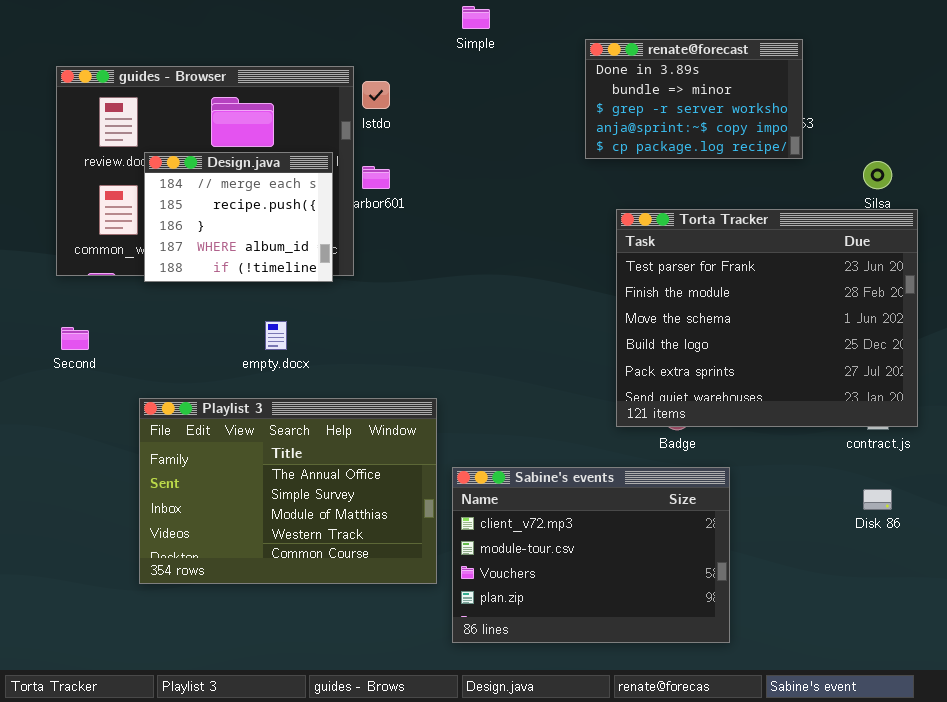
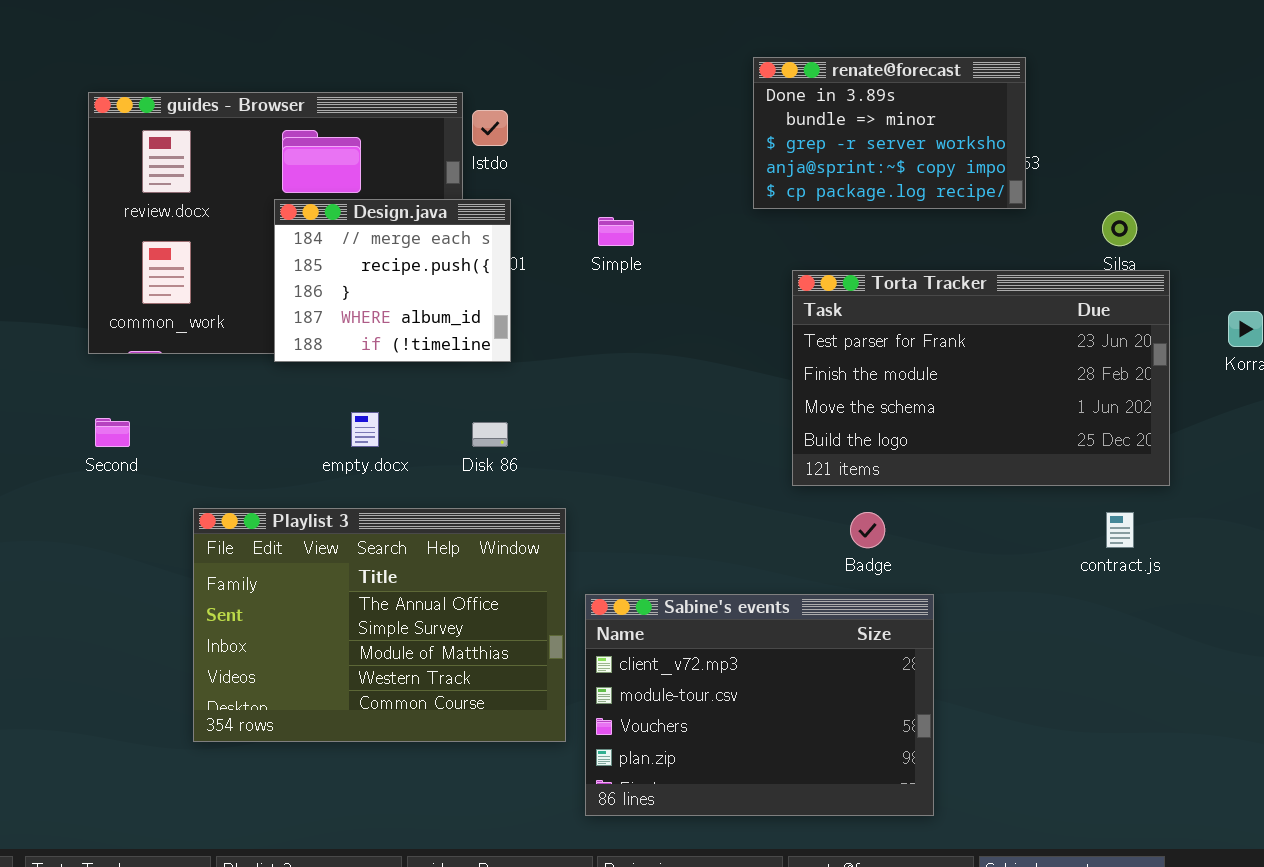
Simple: [462,6,490,29] -> [598,217,634,246], moved
Design.java: [144,152,333,282] -> [274,199,511,362], moved
Torta Tracker: [616,209,918,427] -> [792,270,1170,486], resized
Disk 86: [863,489,892,510] -> [472,422,508,447], moved

